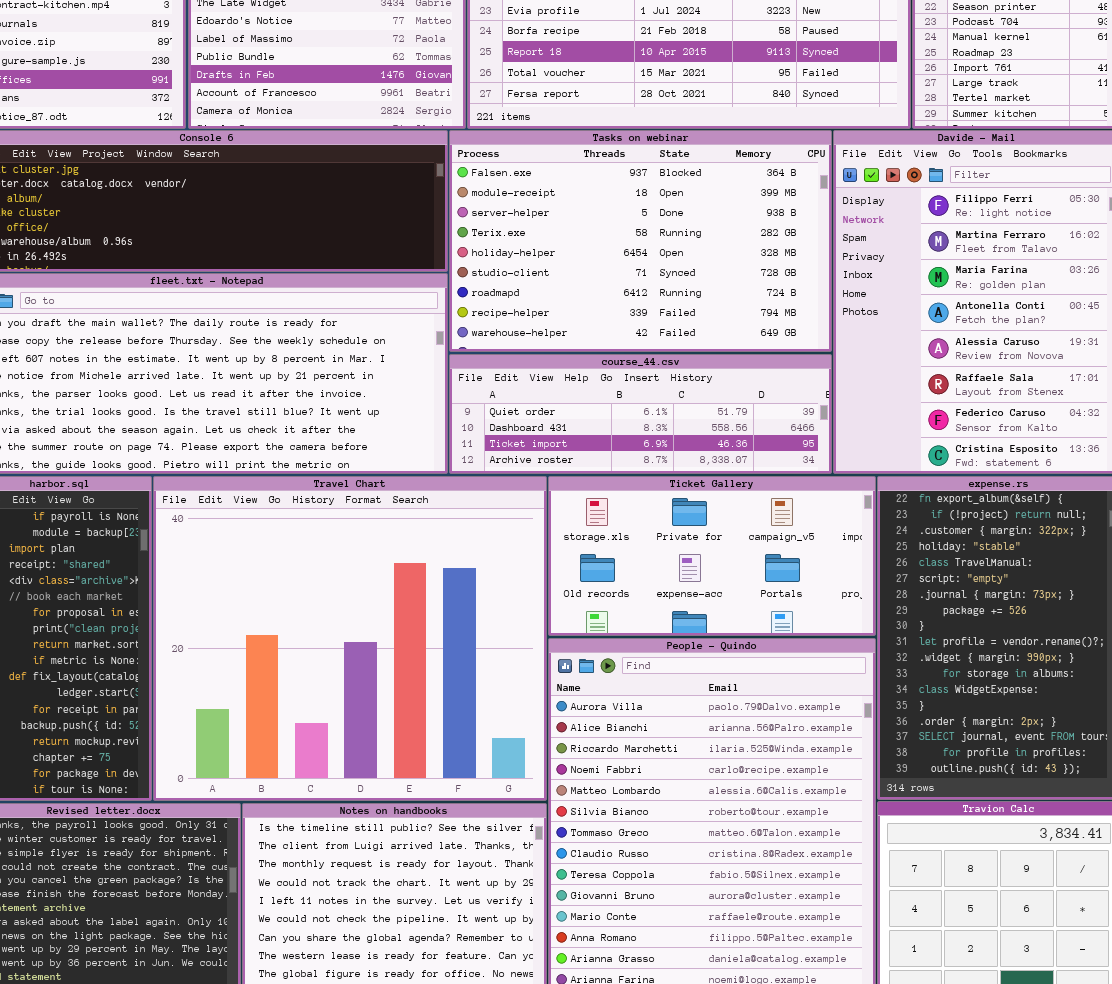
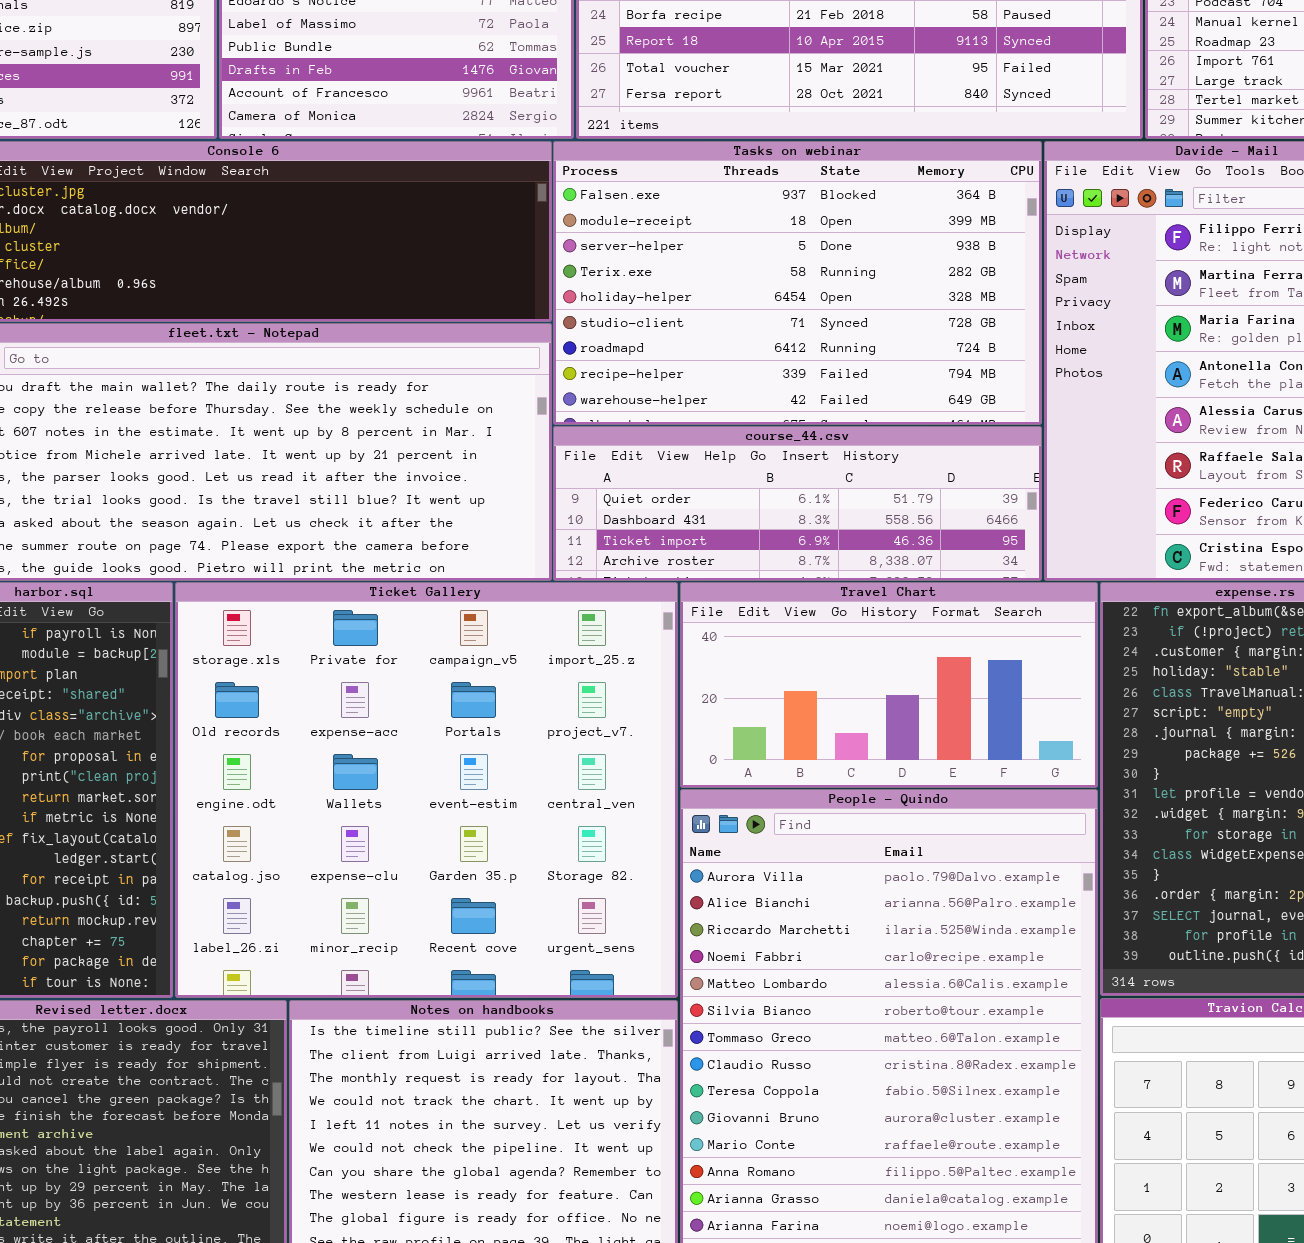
Travel Chart: [153,476,547,801] -> [680,582,1098,788], moved, resized
Ticket Gallery: [548,476,876,636] -> [175,582,678,998], moved, resized

